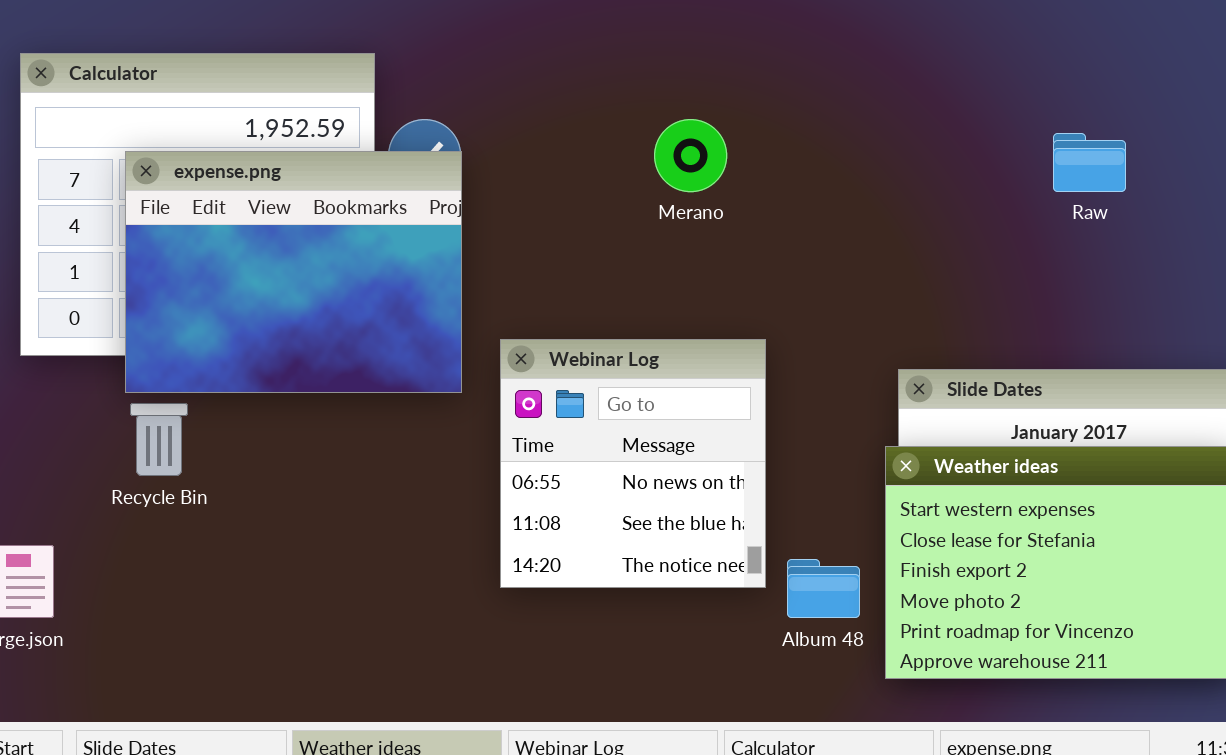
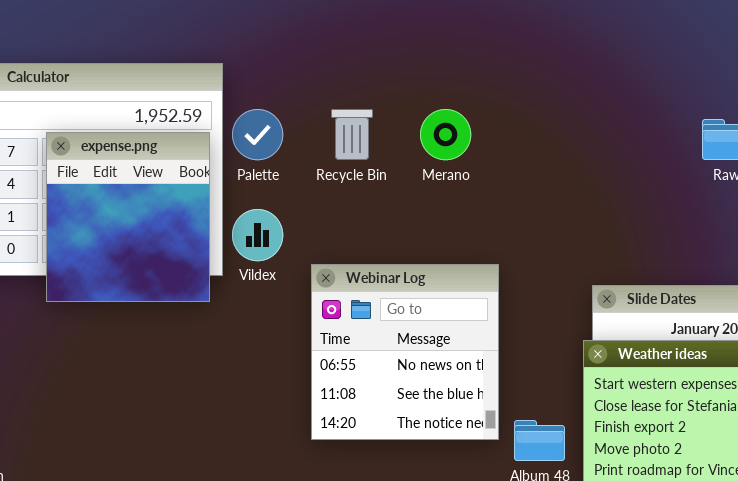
expense.png: [125,151,462,393] -> [46,132,210,302], resized
Recycle Bin: [130,403,188,476] -> [331,109,373,160], moved

